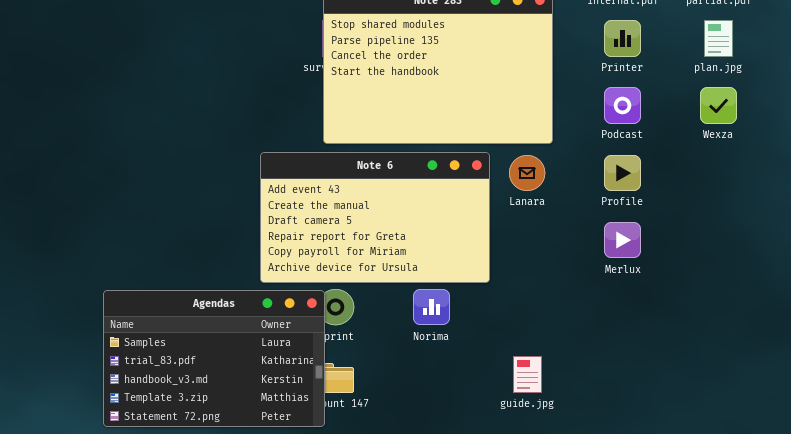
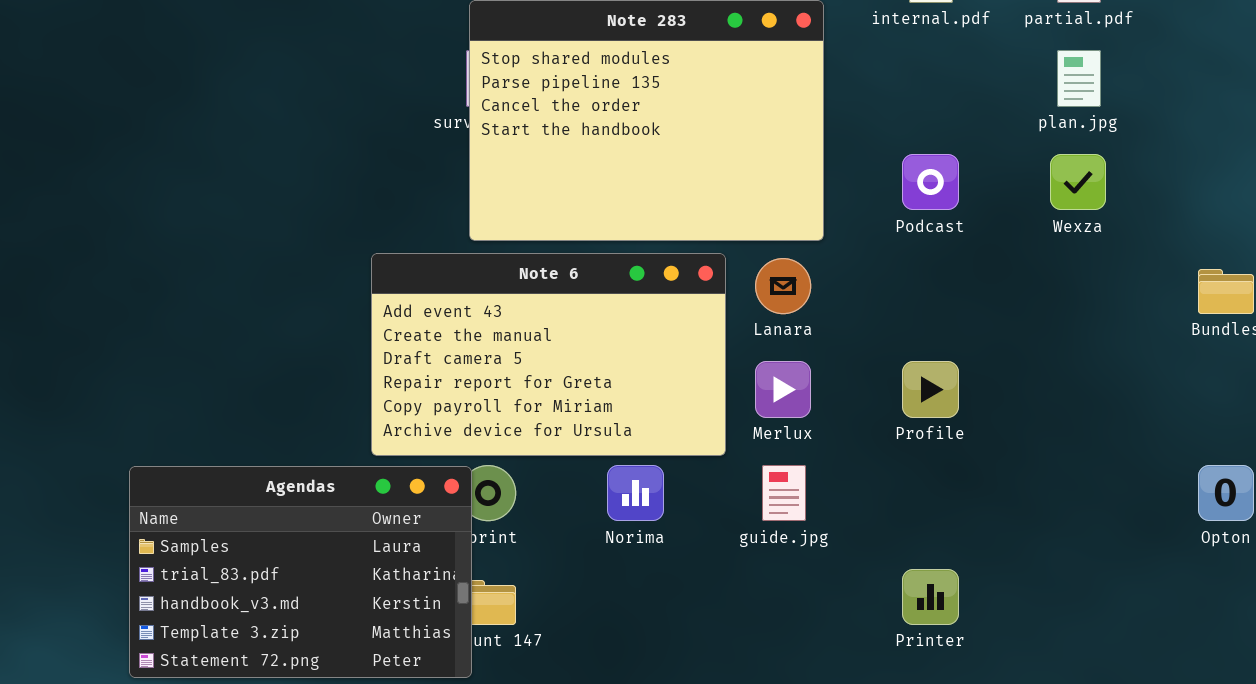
Printer: [604,20,641,57] -> [902,569,959,625], moved
Profile: [604,155,641,191] -> [902,361,959,418], moved
Merlux: [604,222,641,258] -> [755,361,811,418], moved
guide.jpg: [513,356,542,393] -> [762,465,806,521], moved

